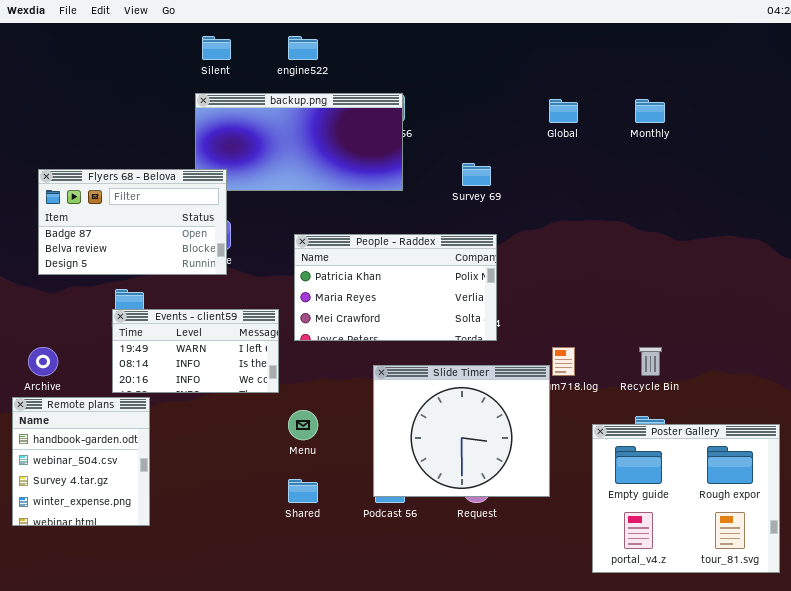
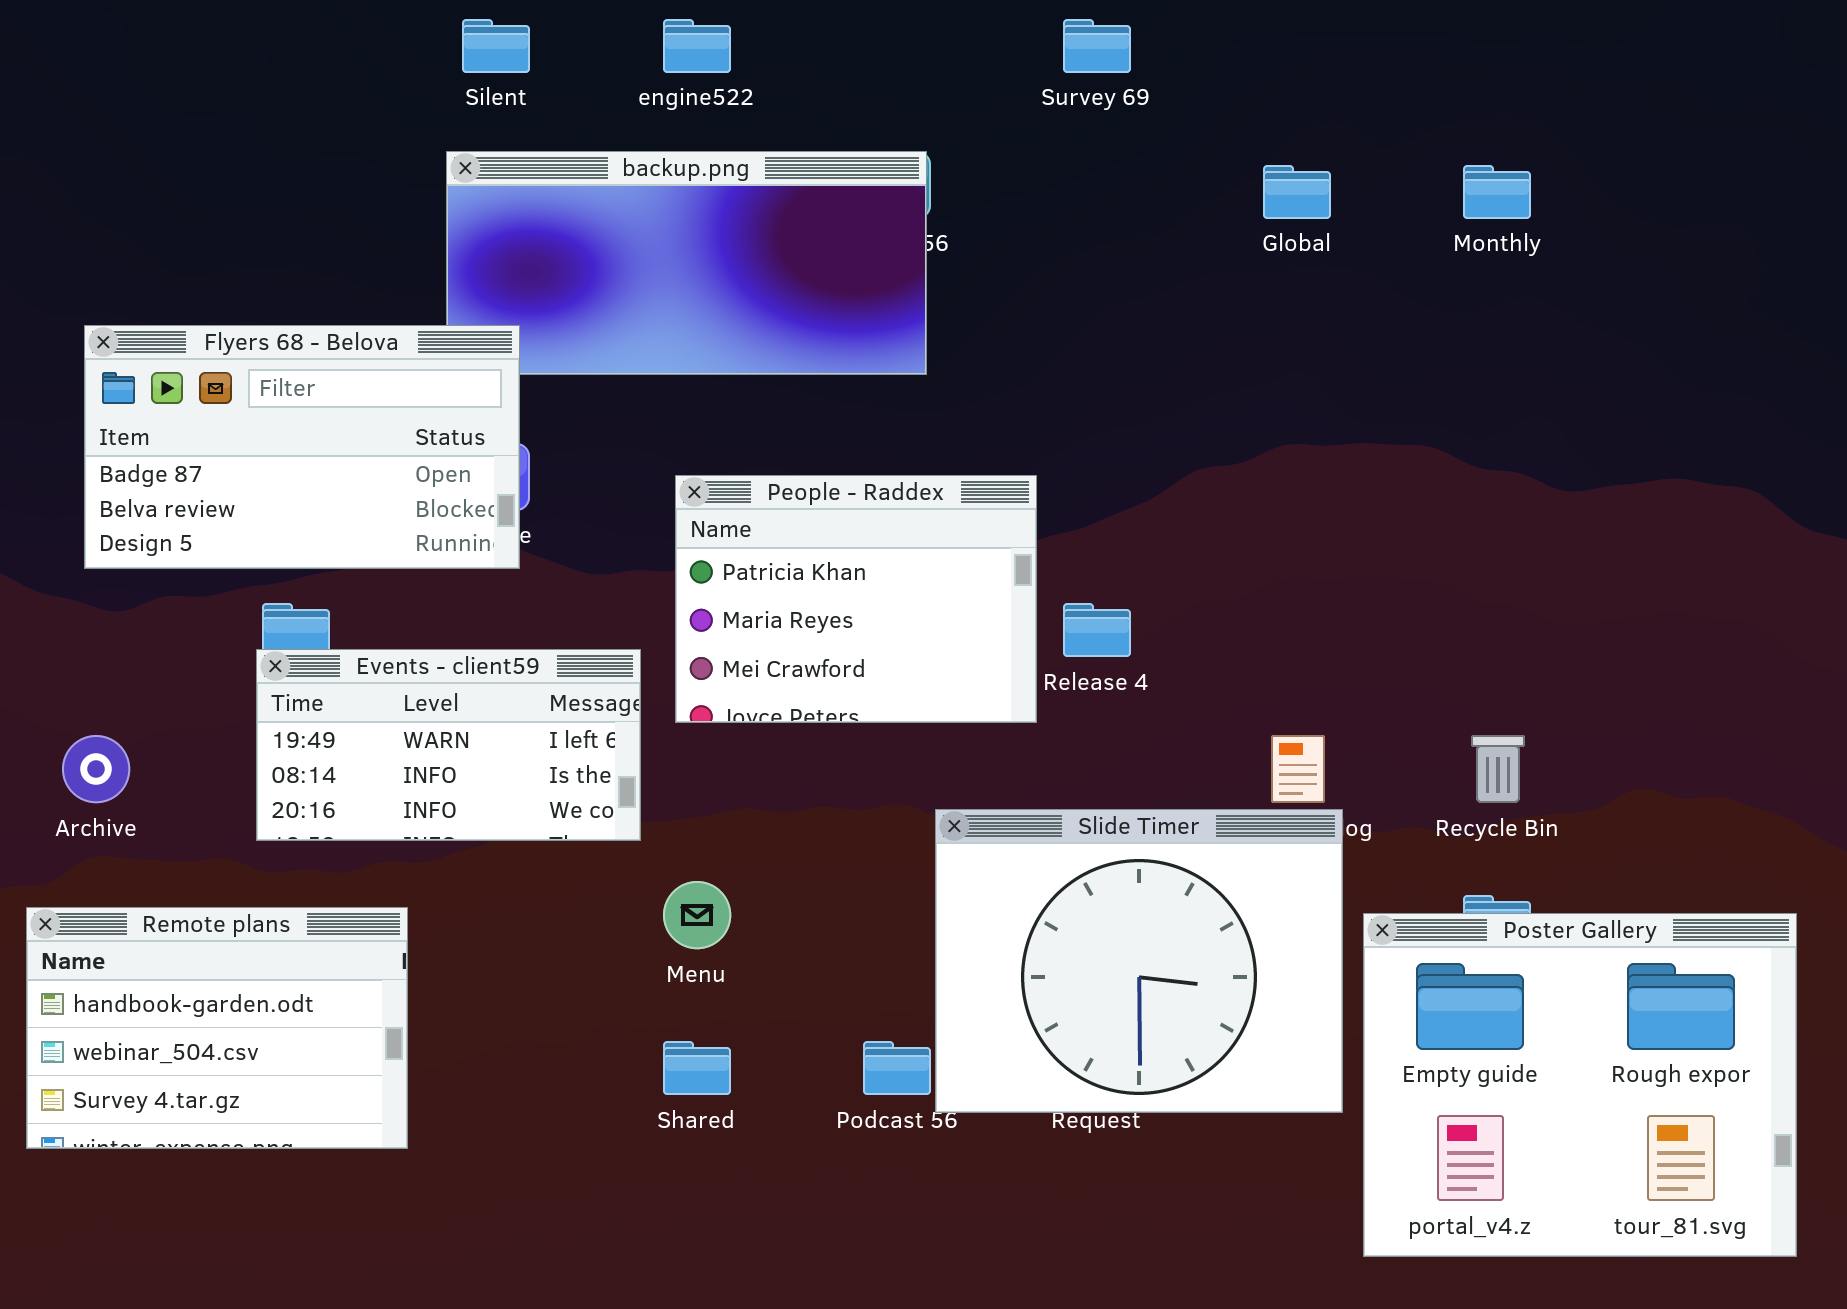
Survey 69: [462,163,491,186] -> [1063,19,1131,73], moved
People - Raddex: [294,234,497,341] -> [675,475,1037,723], resized
Slide Timer: [373,365,550,497] -> [935,809,1343,1113], moved
Remote plans: [12,397,150,526] -> [26,907,408,1149], resized

